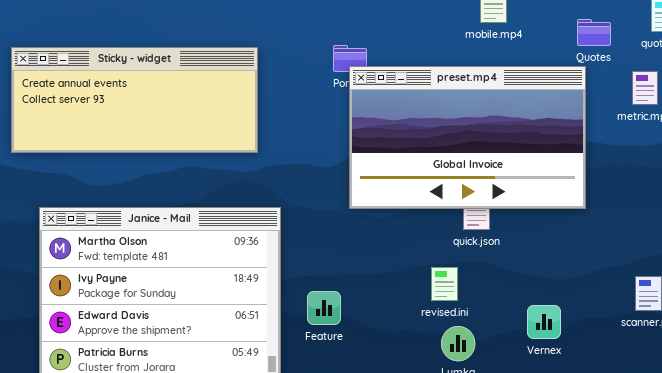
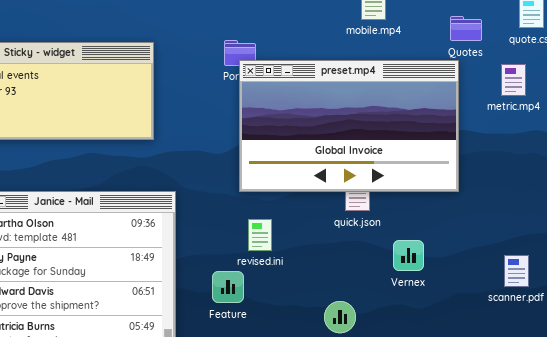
revised.ini: [431,267,458,301] -> [248,219,272,251], moved
Feature: [307,291,341,325] -> [212,271,244,303], moved
Vernex: [527,305,561,339] -> [393,240,424,271], moved

